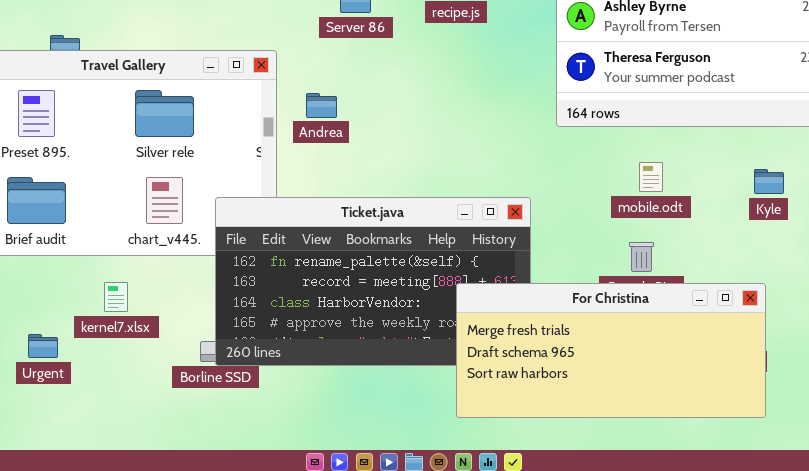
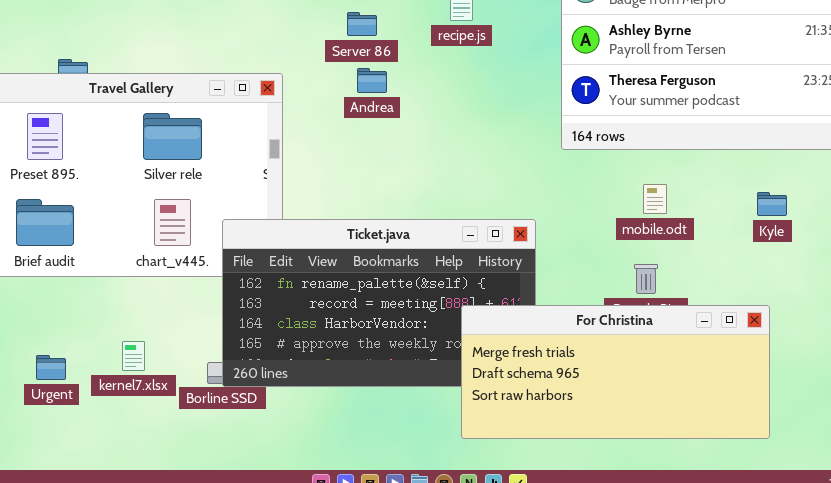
Andrea: [306,93,337,118] -> [357,68,387,93], moved
kernel7.xlsx: [104,282,128,312] -> [122,341,145,371], moved

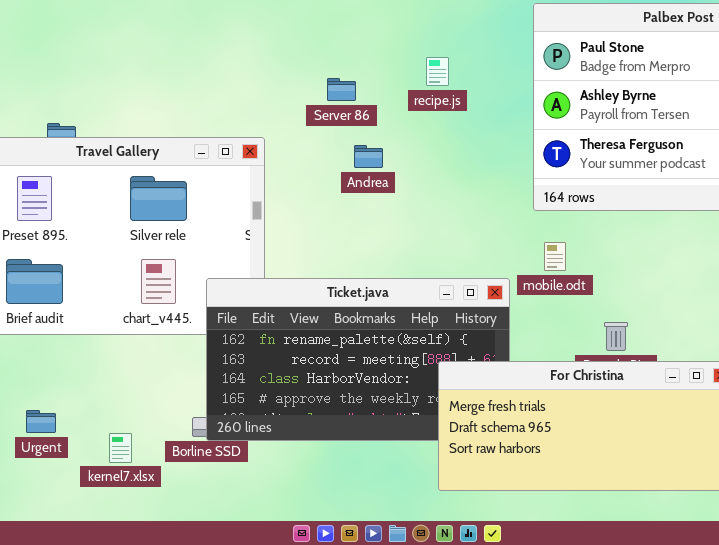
Andrea: [357,68,387,93] -> [354,145,383,168], moved
mobile.odt: [643,184,667,214] -> [544,242,566,271], moved
kernel7.xlsx: [122,341,145,371] -> [109,433,132,463], moved

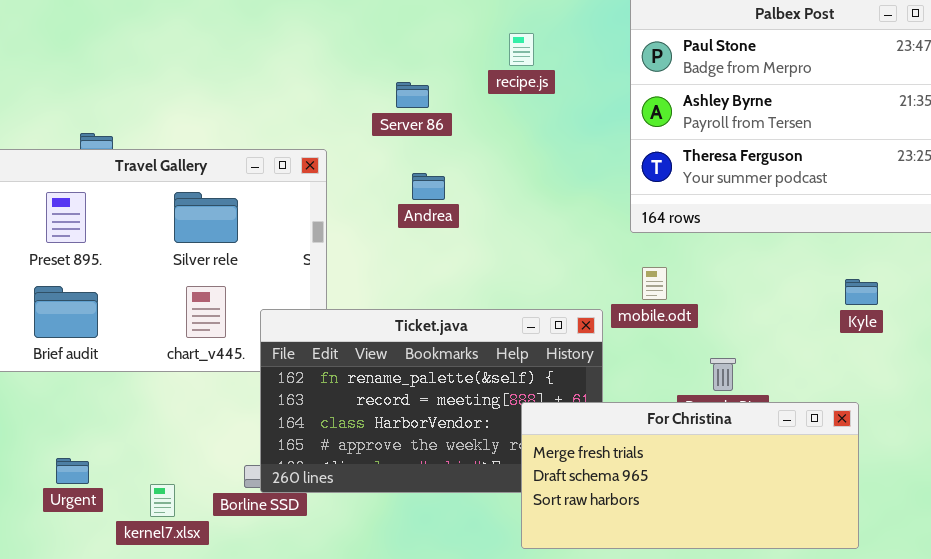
recipe.js: [426,57,449,86] -> [509,33,534,66], moved
Andrea: [354,145,383,168] -> [412,173,445,200], moved

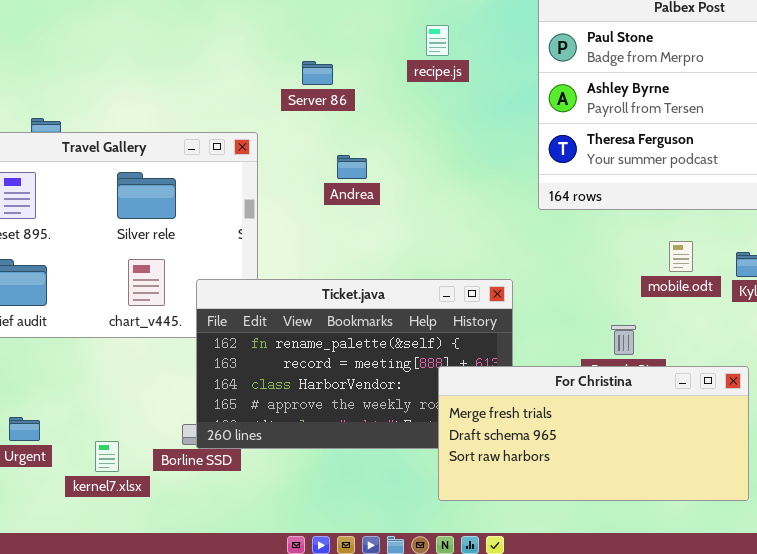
Server 86: [396,82,429,108] -> [302,61,333,85], moved
mobile.odt: [642,267,667,300] -> [669,241,693,272], moved

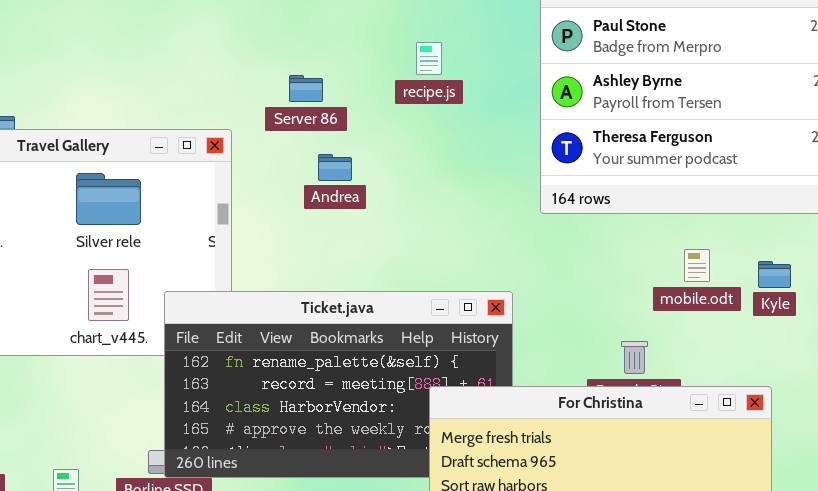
recipe.js: [426,25,449,56] -> [416,42,442,75], moved
Server 86: [302,61,333,85] -> [289,75,323,102], moved

